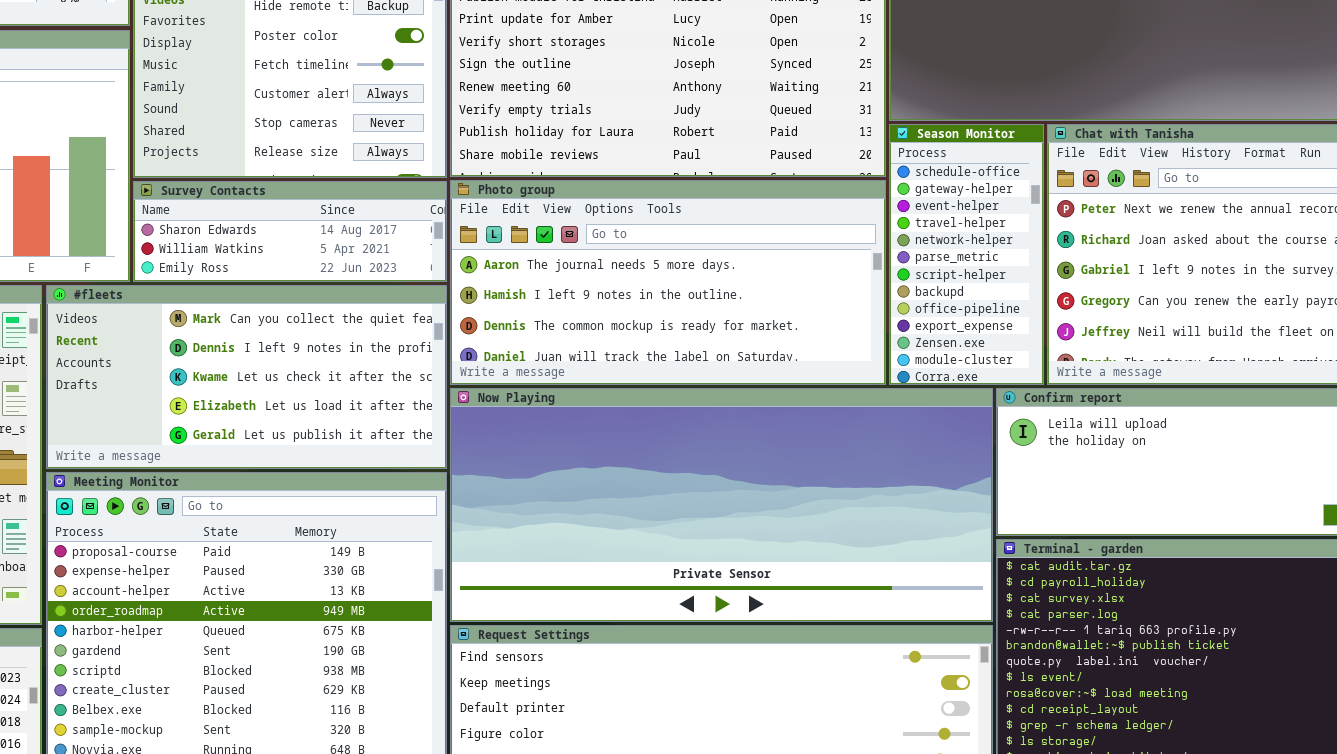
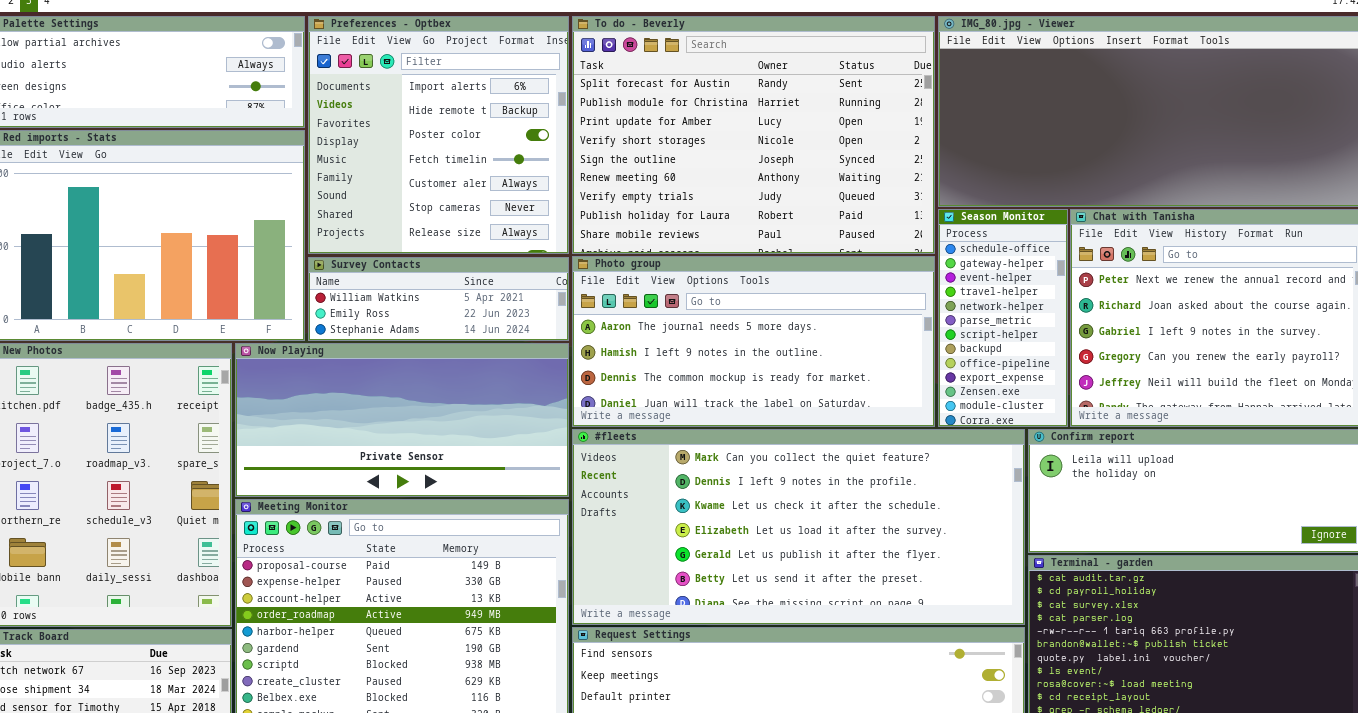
Survey Contacts: [133,181,447,282] -> [308,257,569,341], scrolled down 1 row
#fleets: [46,285,447,469] -> [572,429,1025,625], moved, resized
Now Playing: [450,388,993,622] -> [235,343,569,497], moved, resized

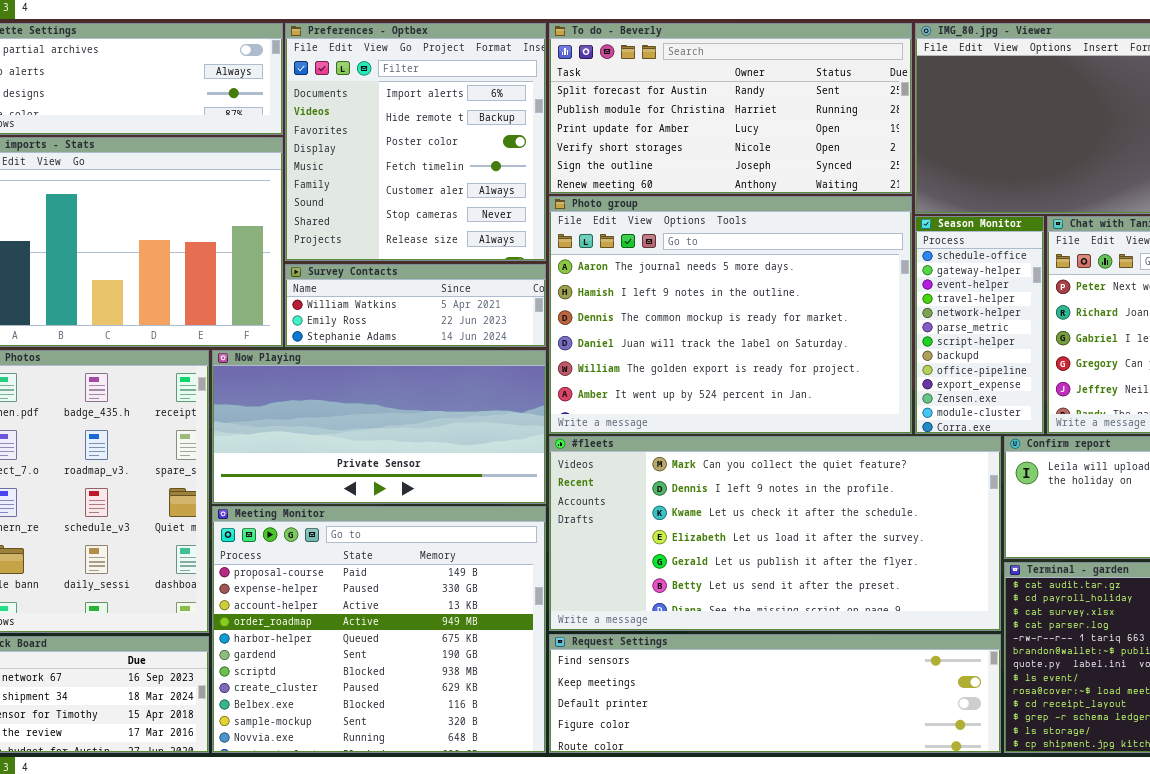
To do - Beverly: [572,16,935,254] -> [549,23,912,194], resized
Photo group: [572,256,935,427] -> [549,196,912,434], resized

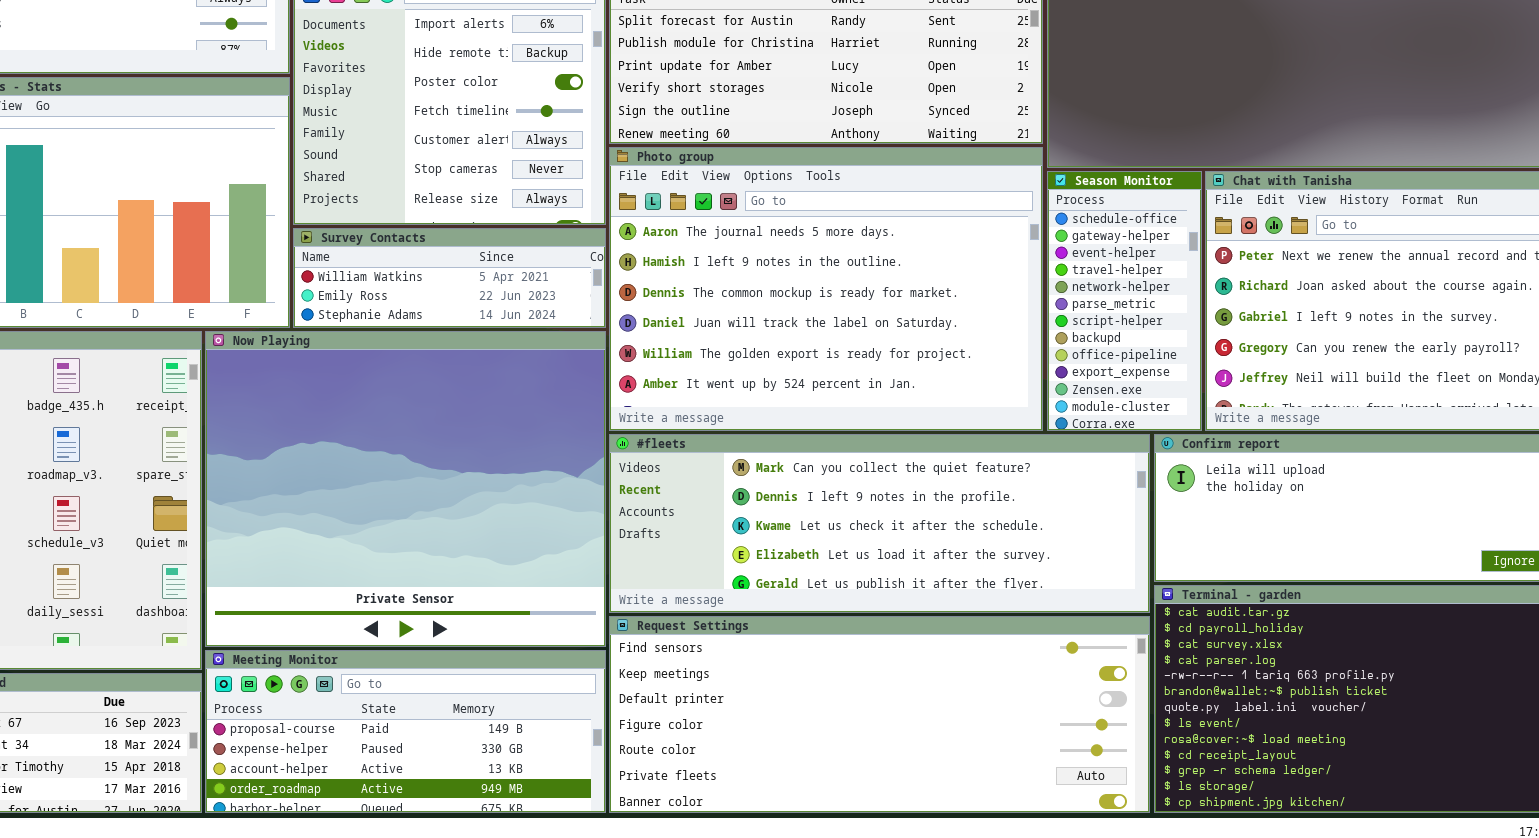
Now Playing: [212,350,546,504] -> [205,331,606,647], resized
#fleets: [549,436,1001,631] -> [609,434,1150,613], resized
Meeting Monitor: [212,506,546,753] -> [205,650,606,813], resized
Request Settings: [549,634,1001,753] -> [609,616,1150,813], resized

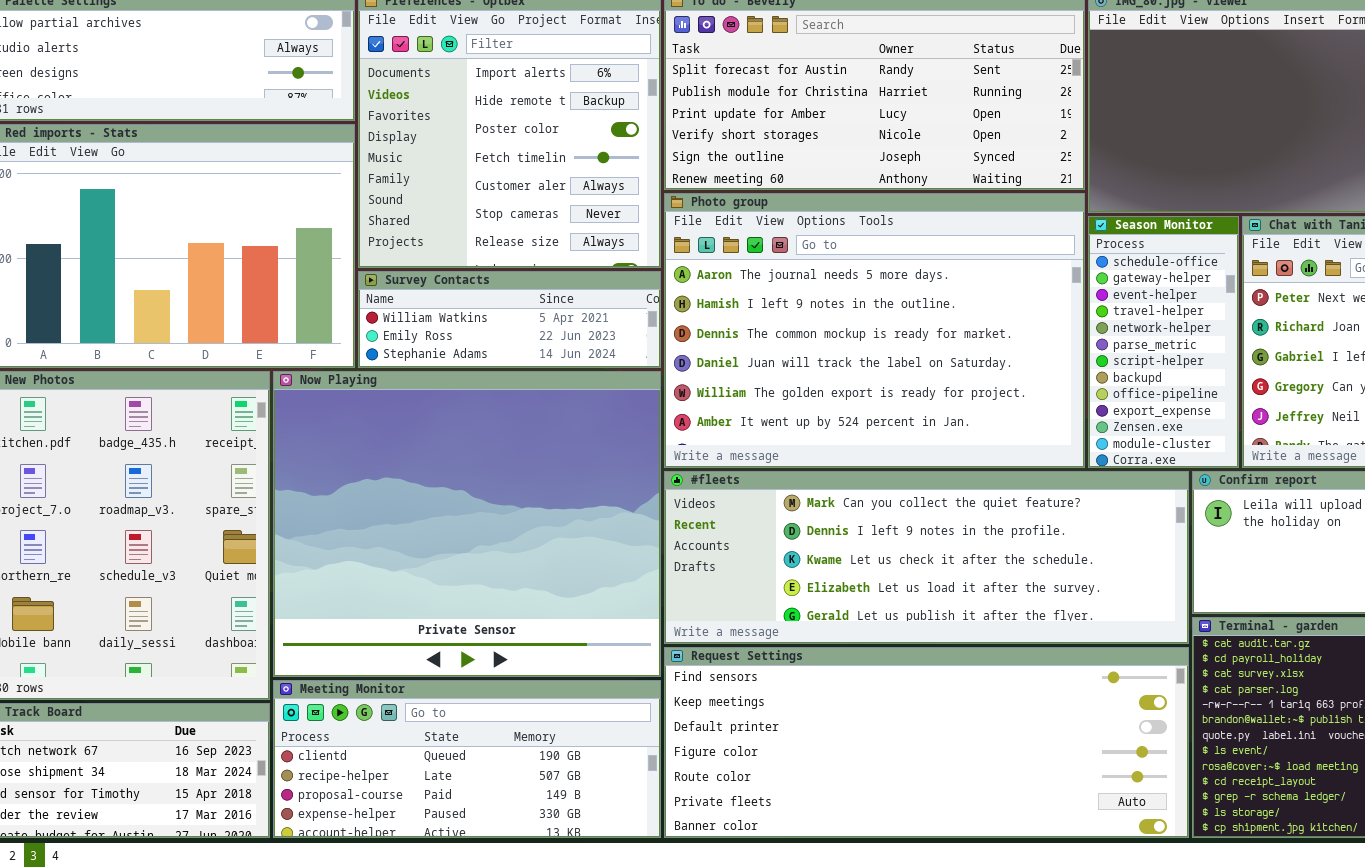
Meeting Monitor: [205,650,606,813] -> [273,680,661,838], scrolled up 2 rows

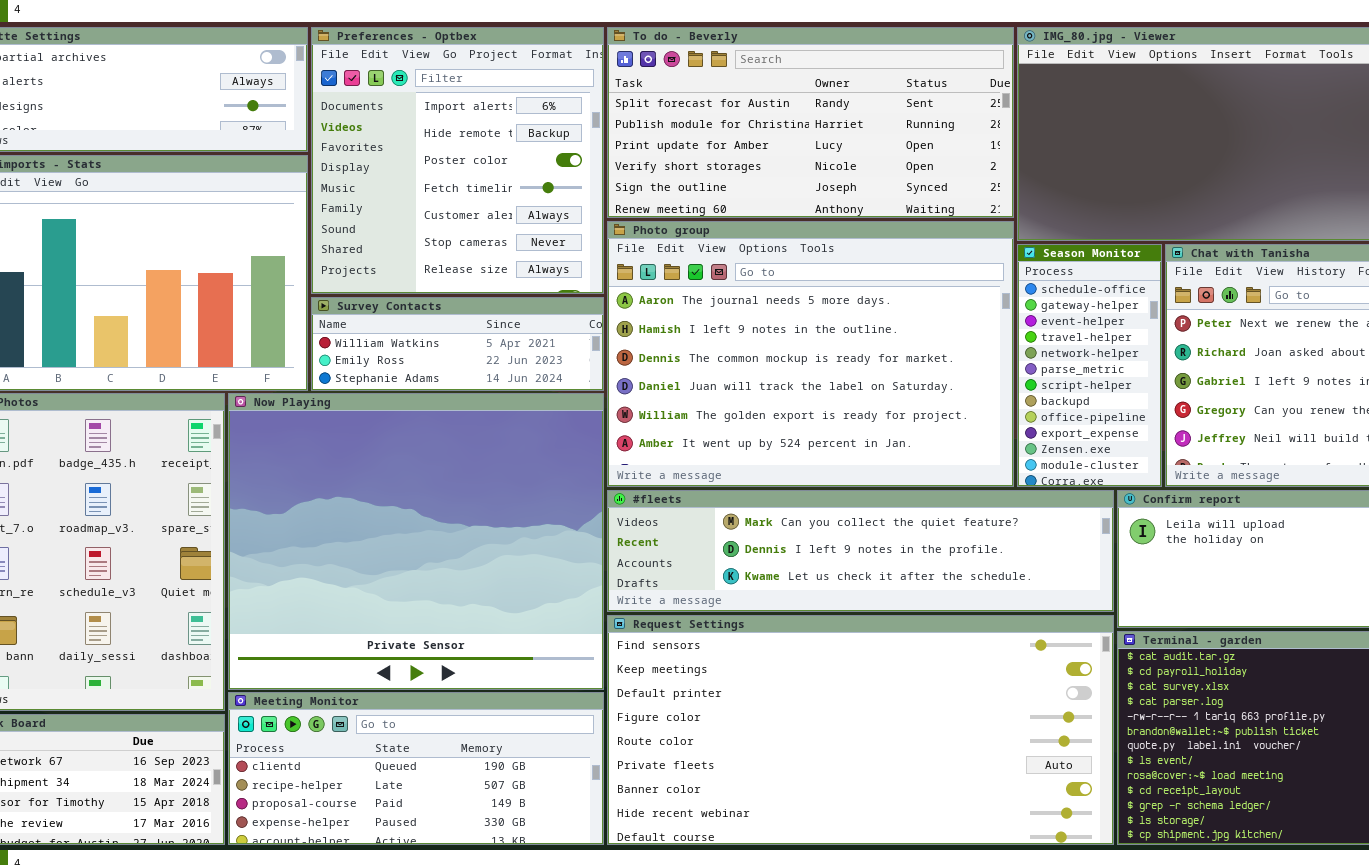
#fleets: [664,471,1189,644] -> [607,490,1114,612], resized
Request Settings: [664,647,1189,838] -> [607,615,1114,845], resized

